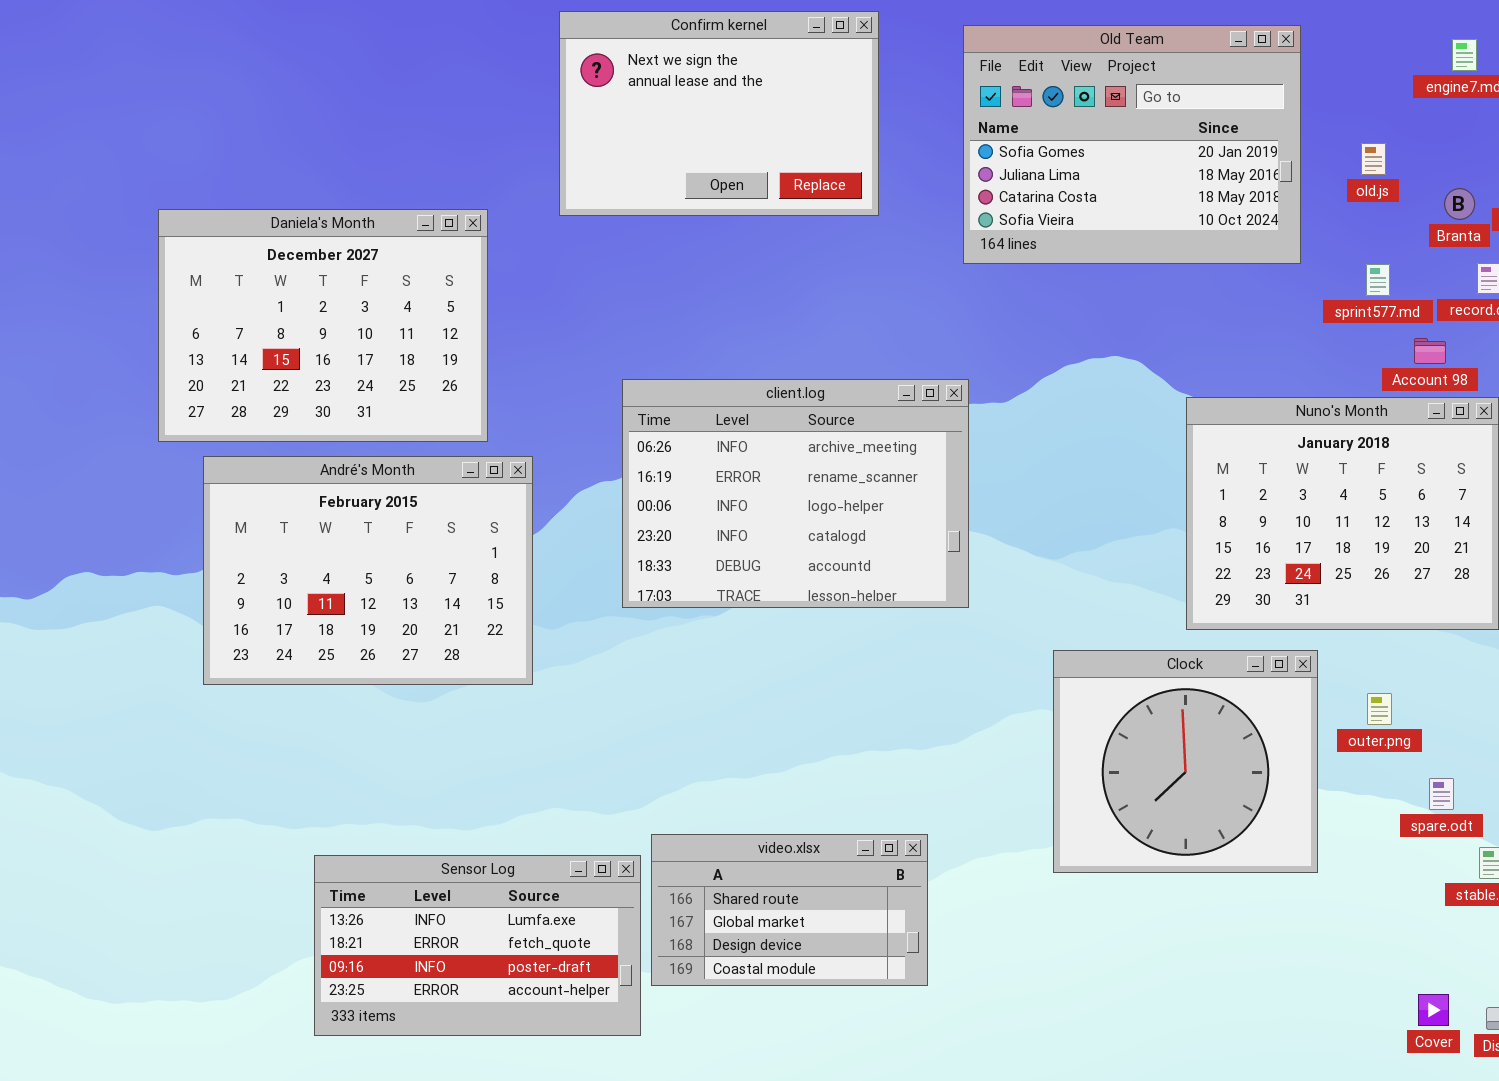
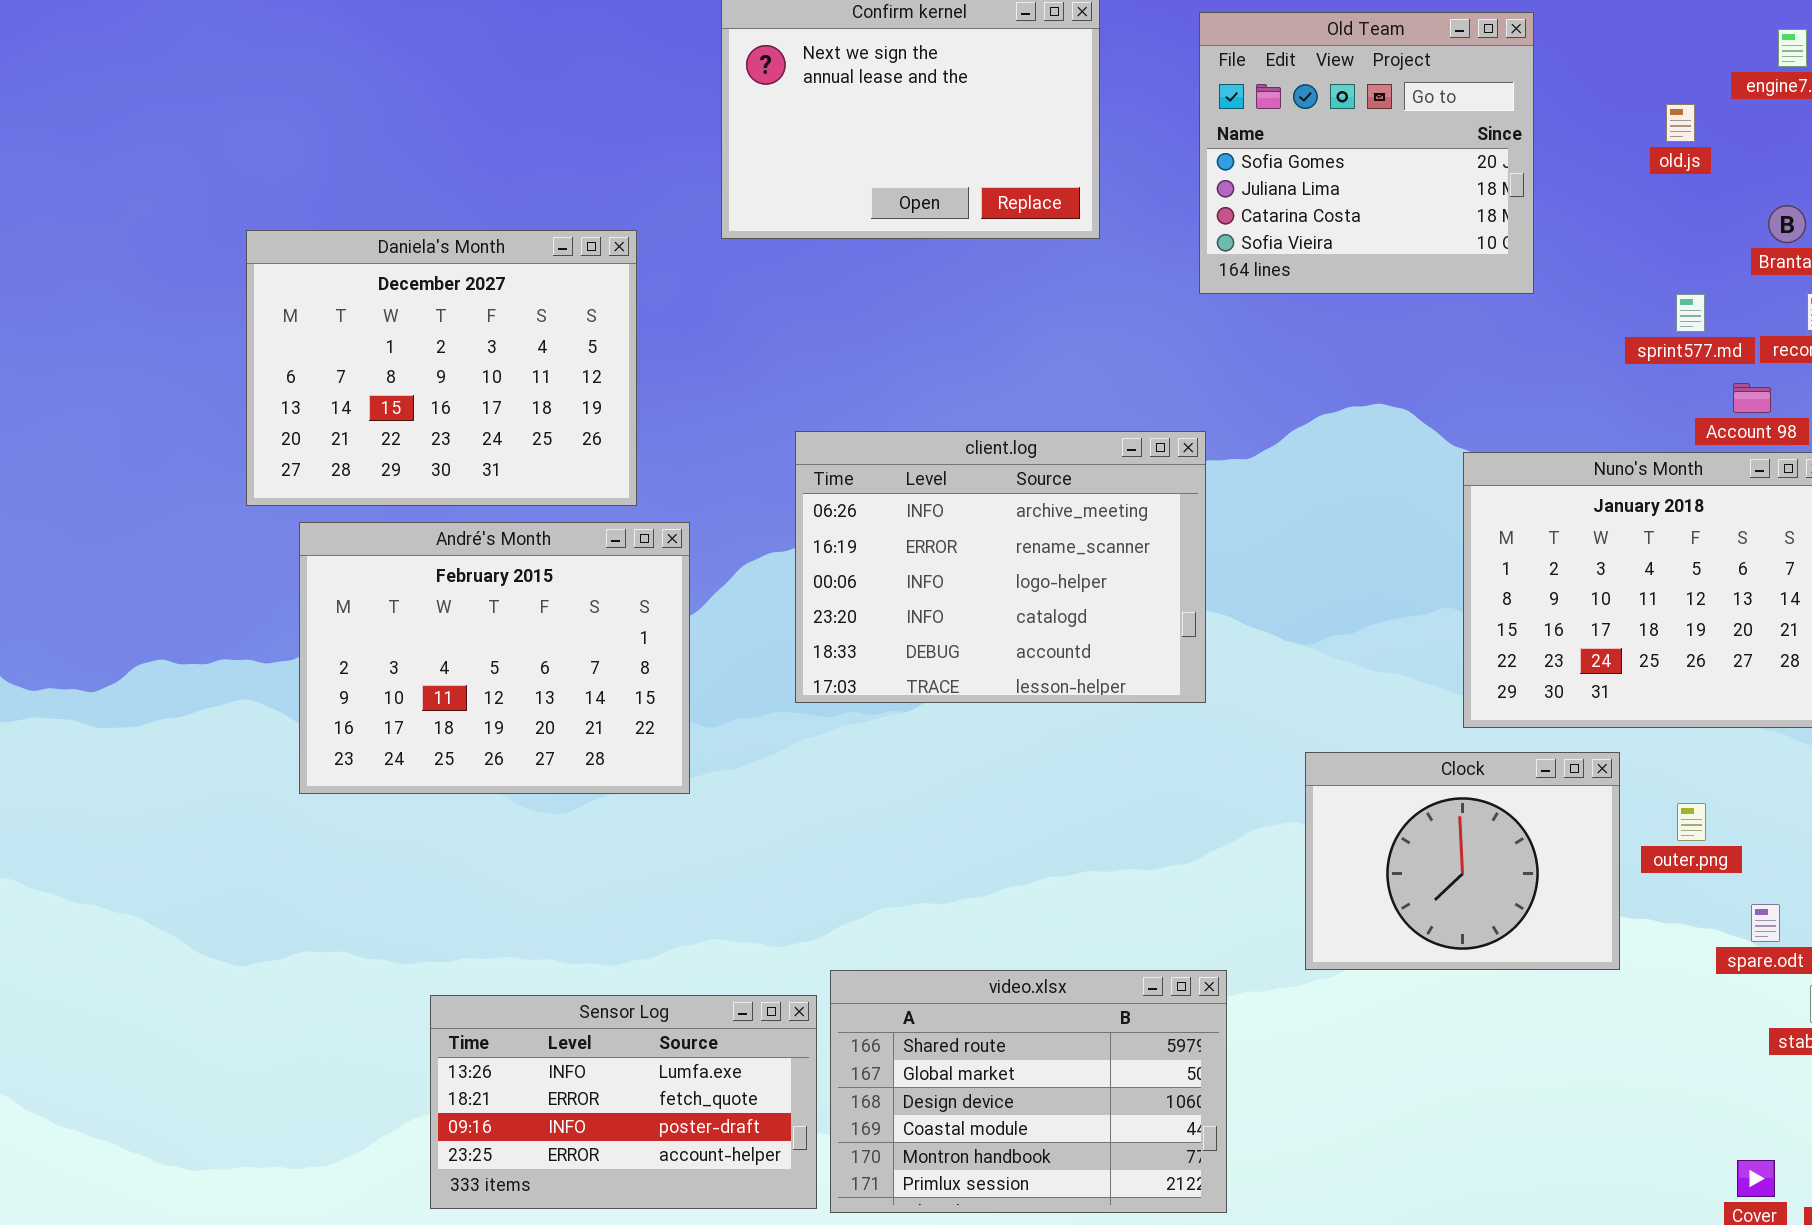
Old Team: [963,25,1301,264] -> [1199,12,1534,294], resized
old.js: [1361,143,1386,175] -> [1666,104,1695,142], moved
Clock: [1053,650,1318,873] -> [1305,752,1620,970], resized
video.xlsx: [651,834,928,986] -> [830,970,1227,1213], resized

